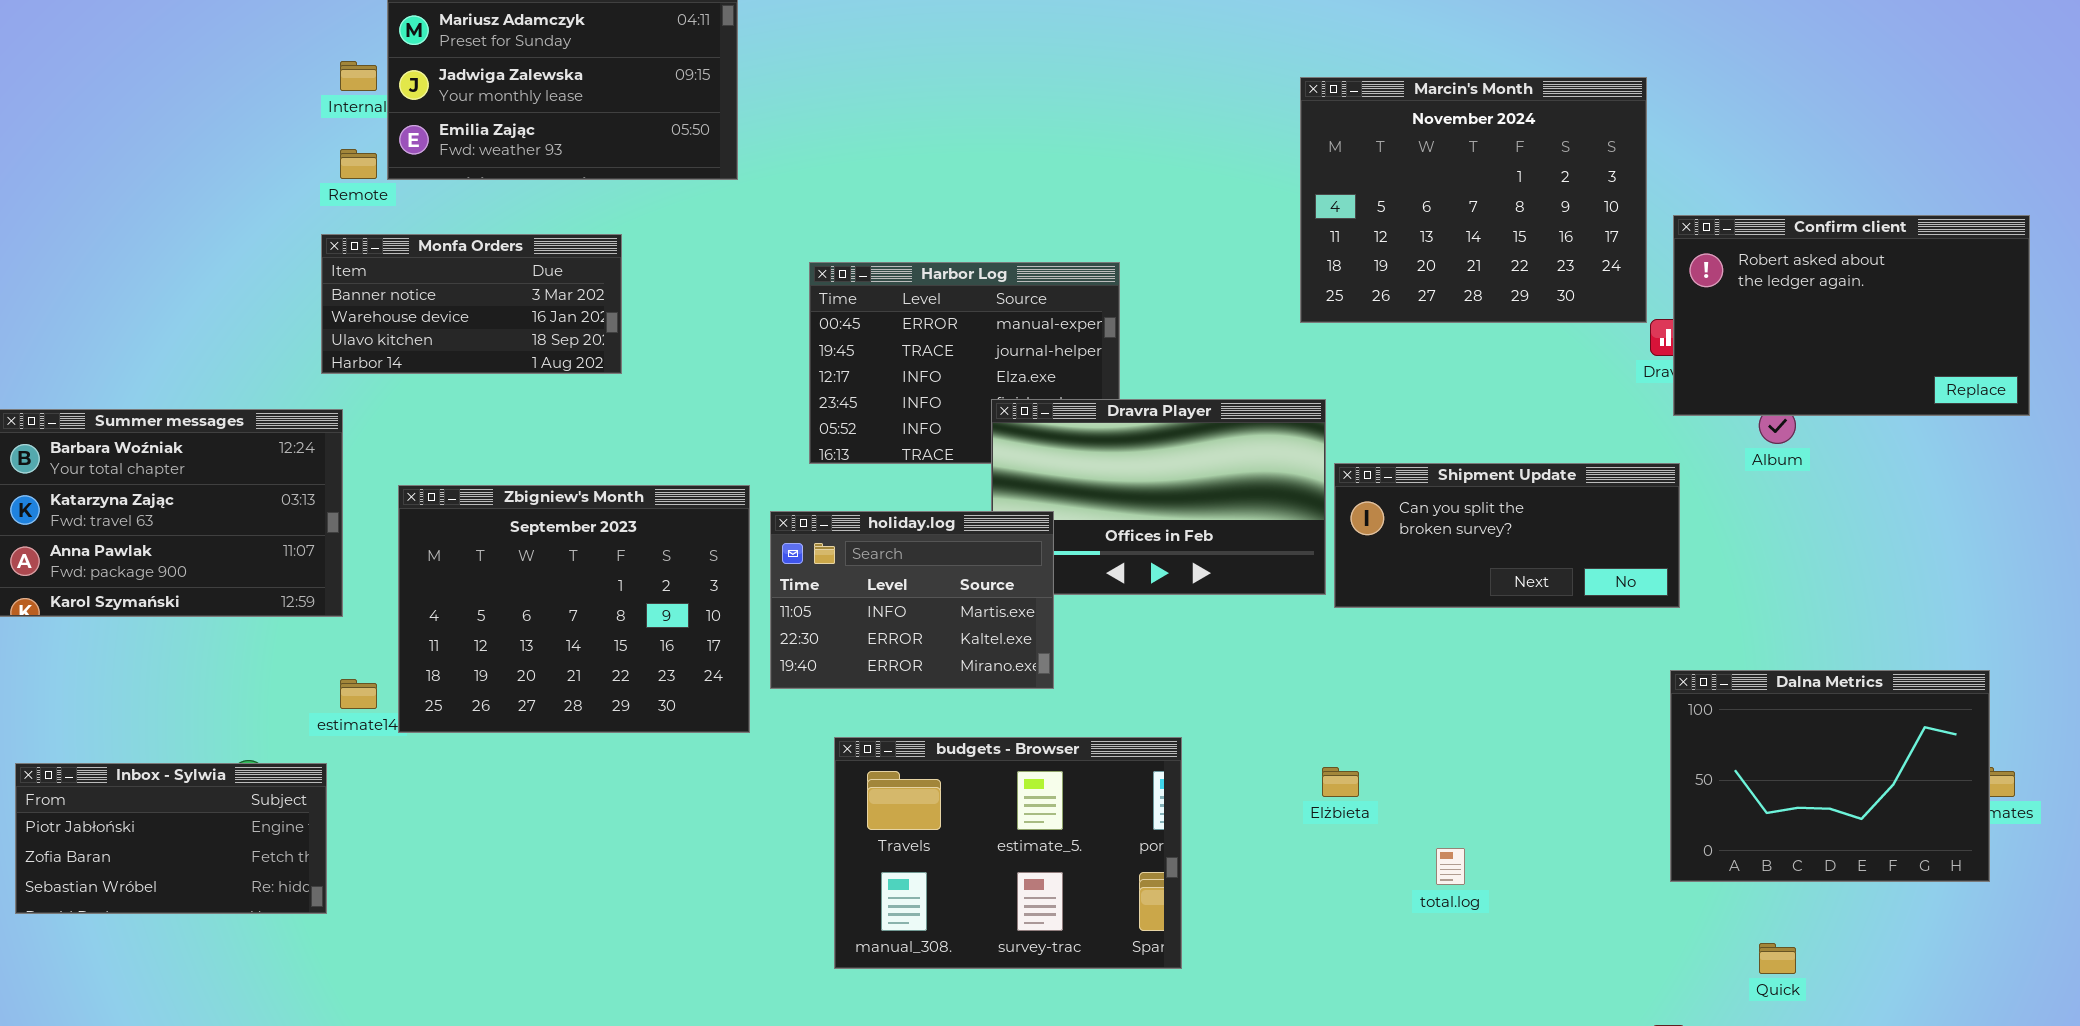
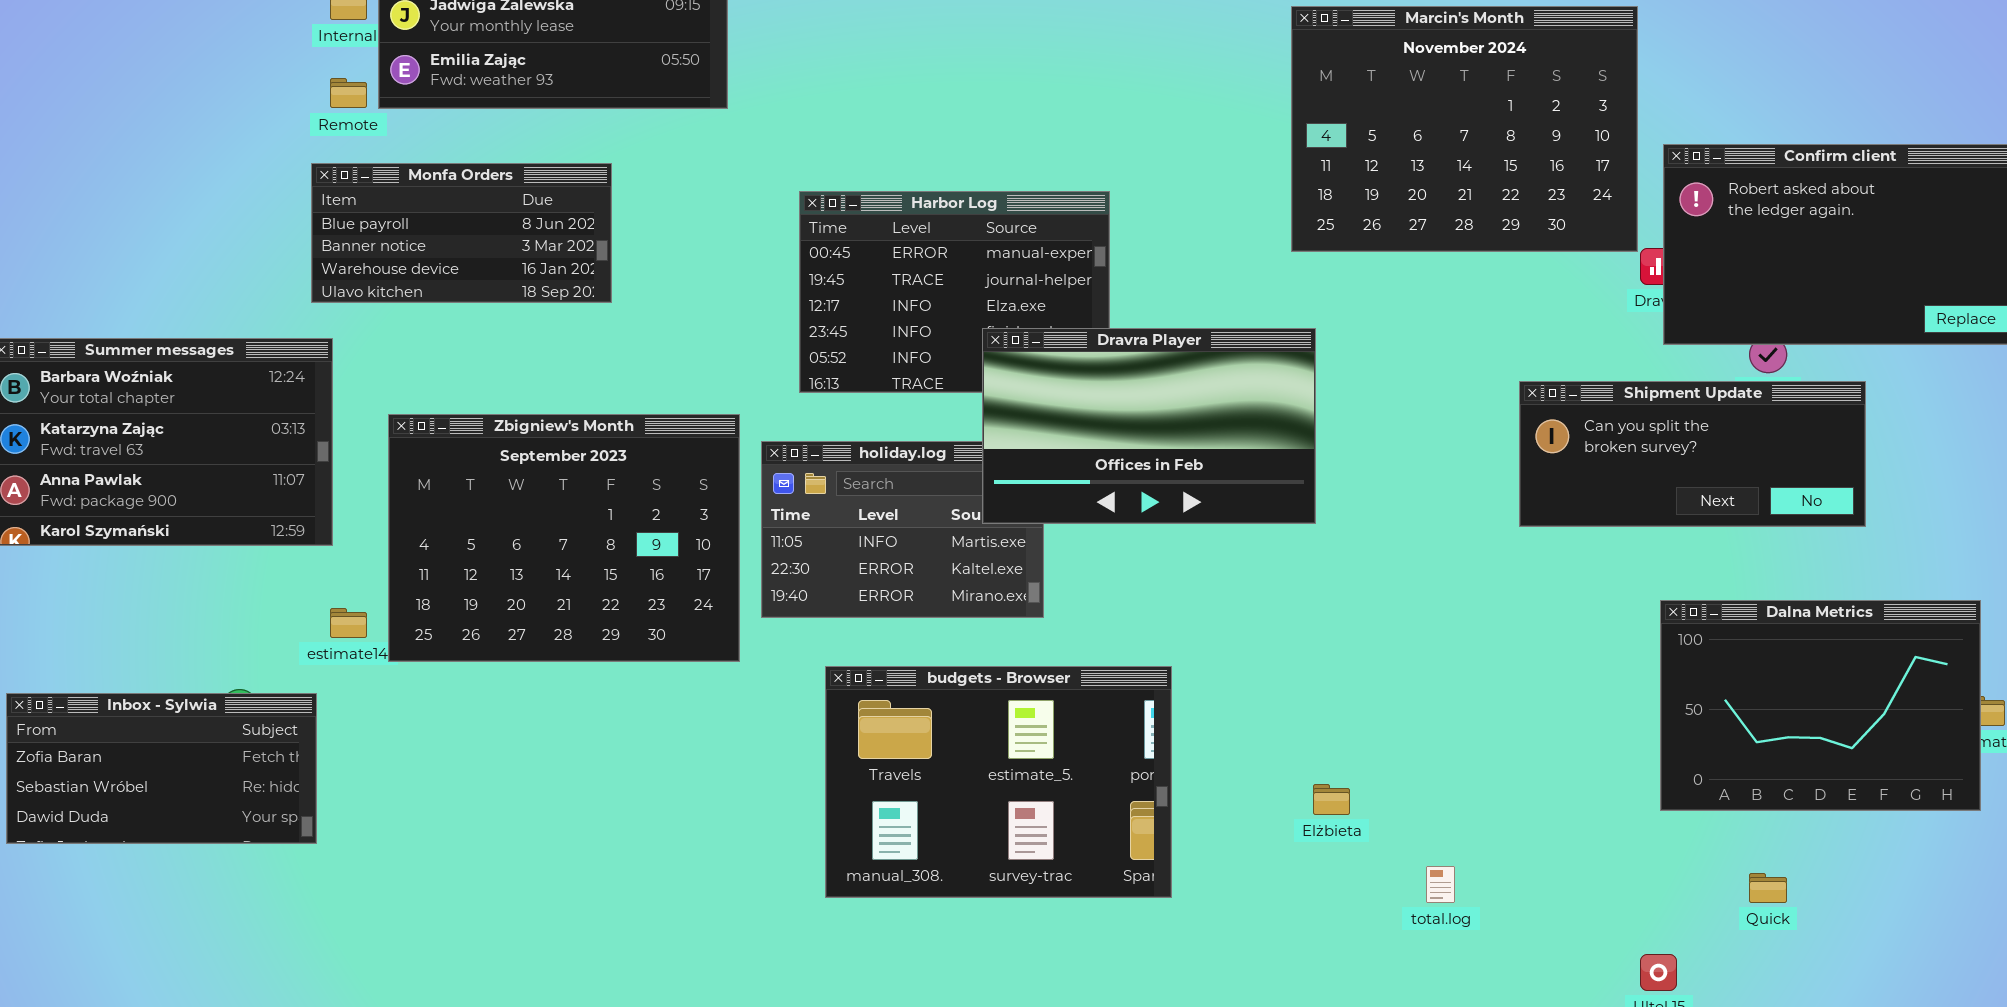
Monfa Orders: [321,234,622,374] -> [311,163,612,303], scrolled up 1 row
Dravra Player: [991,399,1326,595] -> [982,328,1316,524], raised
Shipment Update: [1334,463,1680,608] -> [1519,381,1866,527], moved
Inbox - Sylwia: [15,763,327,914] -> [6,693,317,844], scrolled down 1 row
Elżbieta: [1322,767,1359,797] -> [1313,784,1350,815], moved
total.log: [1436,848,1465,885] -> [1426,866,1455,903], moved

